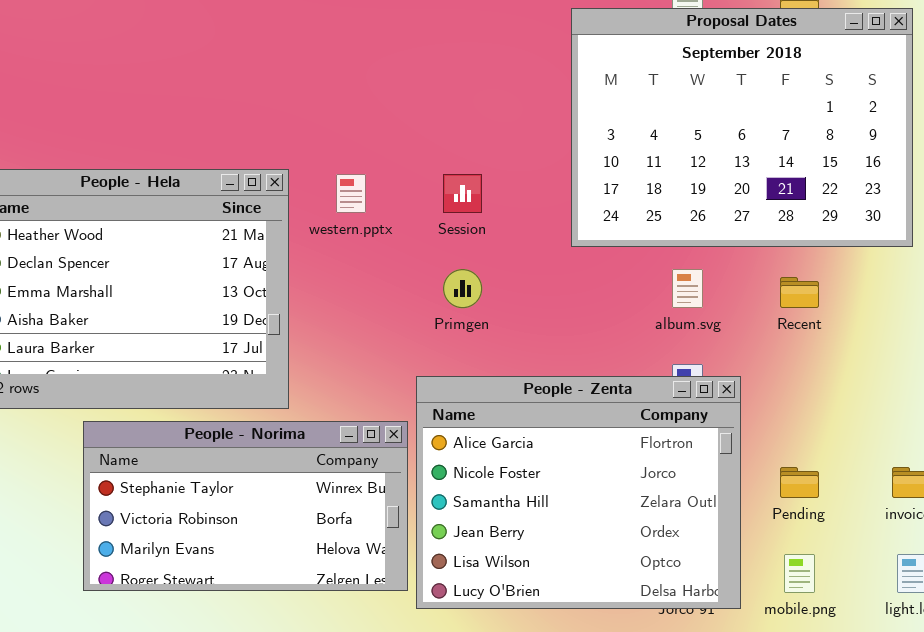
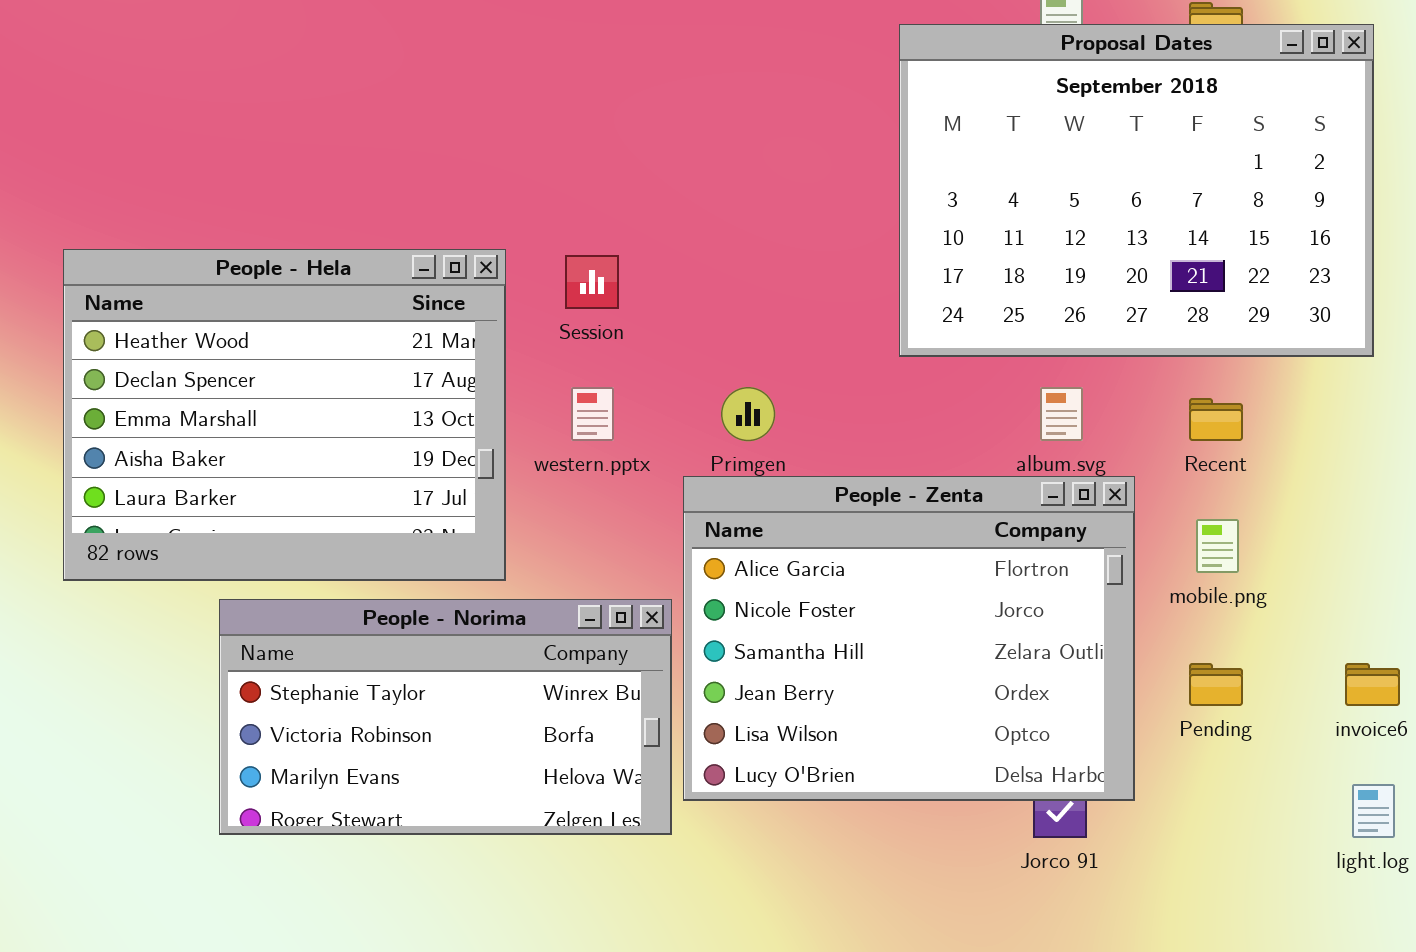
western.pptx: [336,174,366,213] -> [571,387,614,441], moved
Session: [443,174,482,213] -> [565,255,619,309], moved
People - Zenta: [416,376,741,609] -> [683,476,1135,801], moved
mobile.png: [784,554,815,593] -> [1196,519,1239,573], moved

